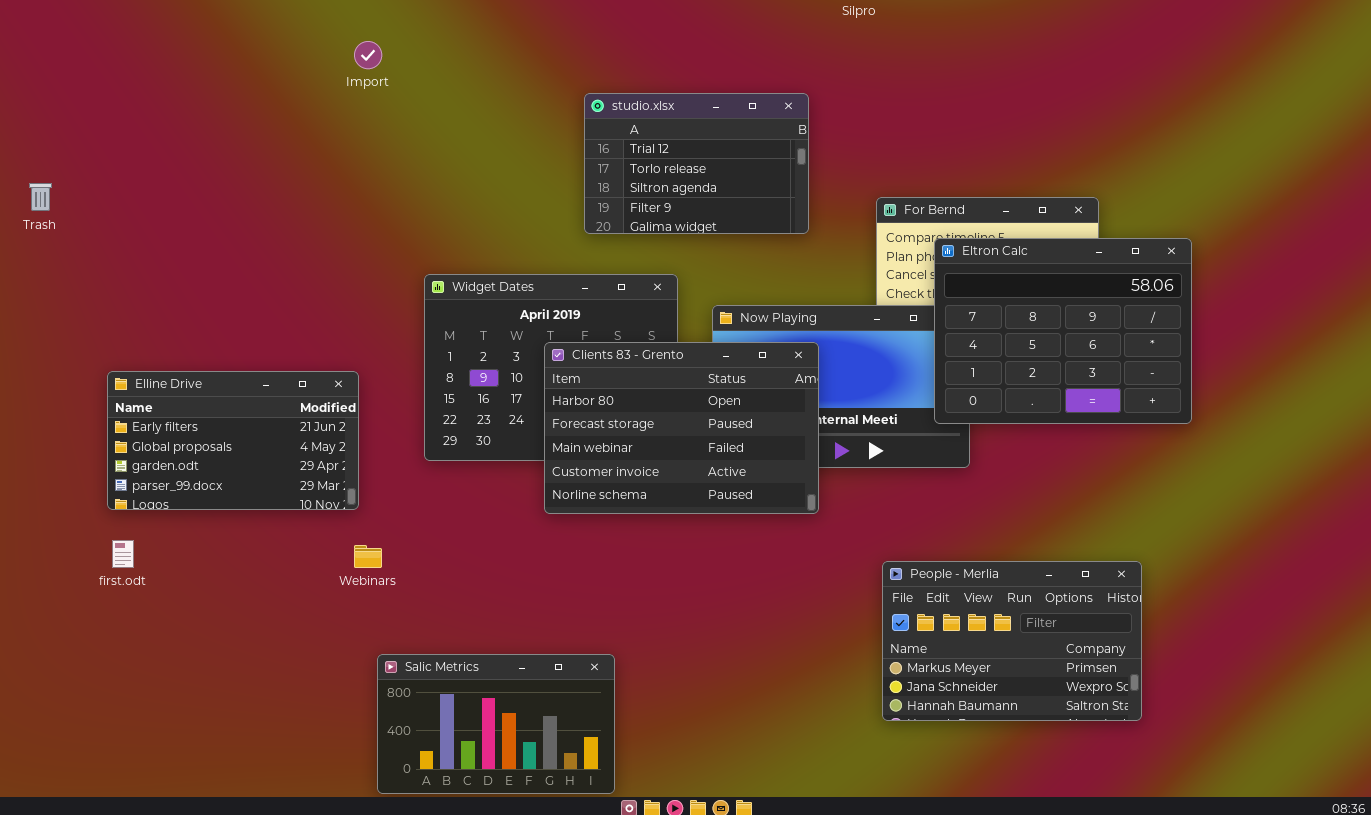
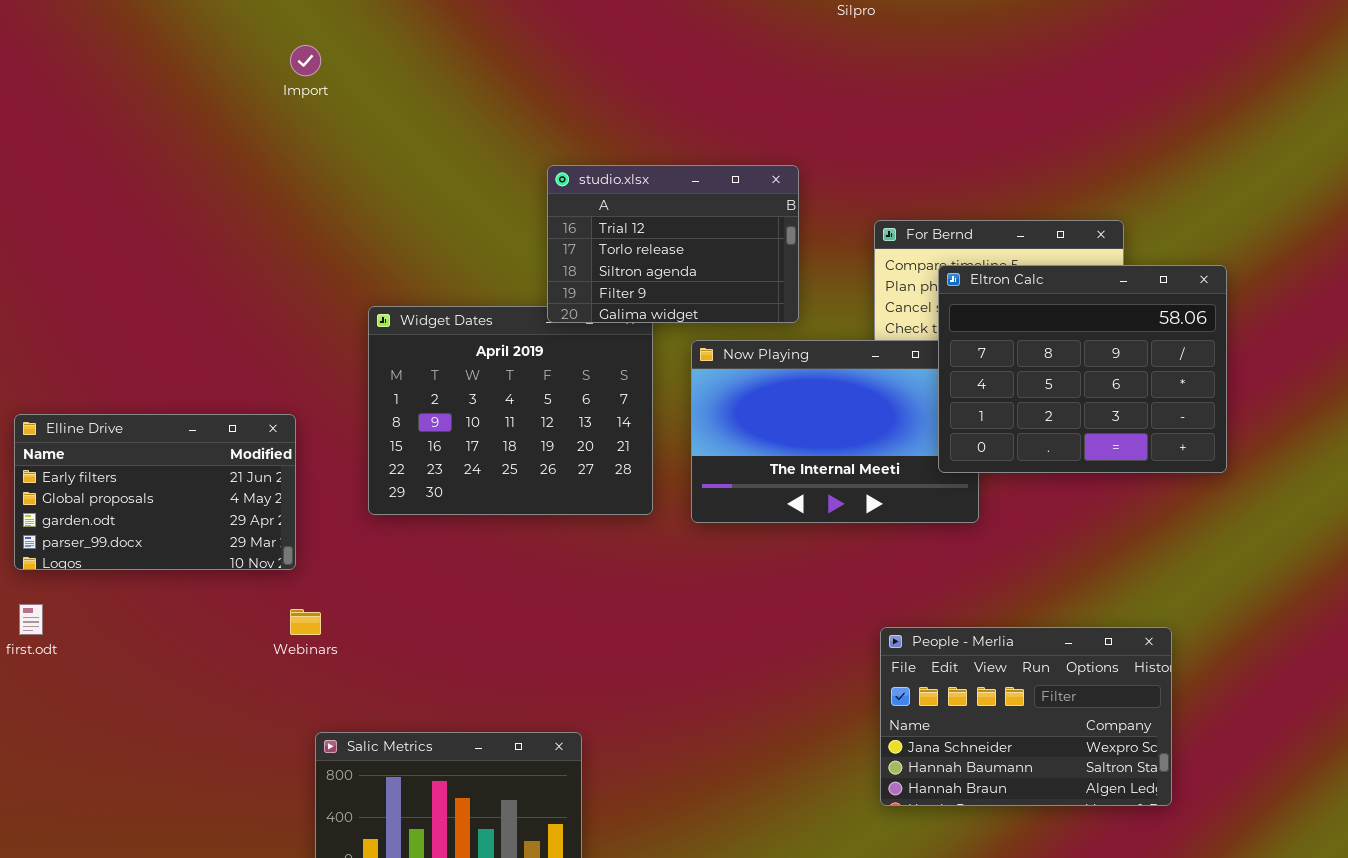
studio.xlsx: [584,93,809,234] -> [547,165,799,323], moved
Clients 83 - Grento: [544,342,819,514] -> none, closed
People - Merlia: [882,561,1142,721] -> [880,627,1172,806], scrolled down 1 row

